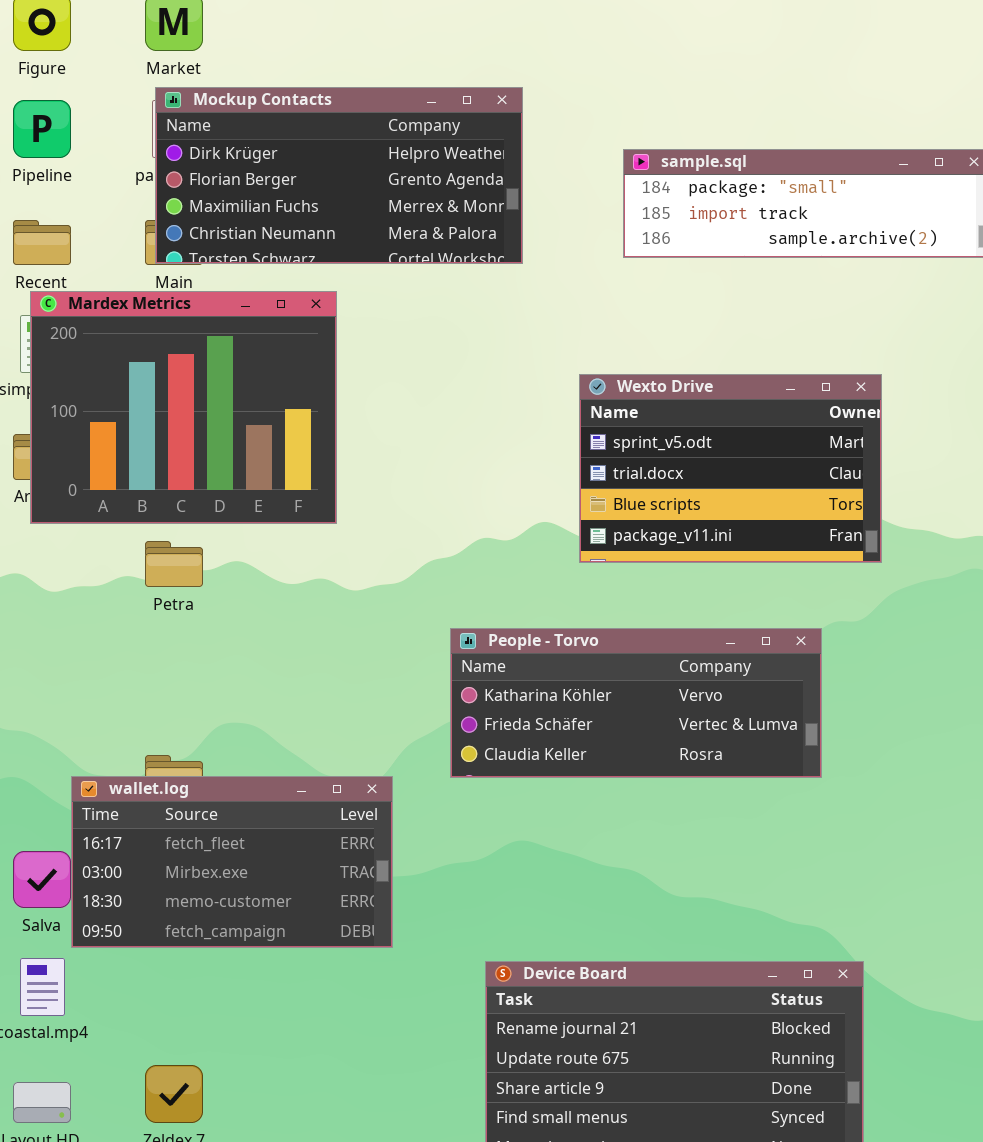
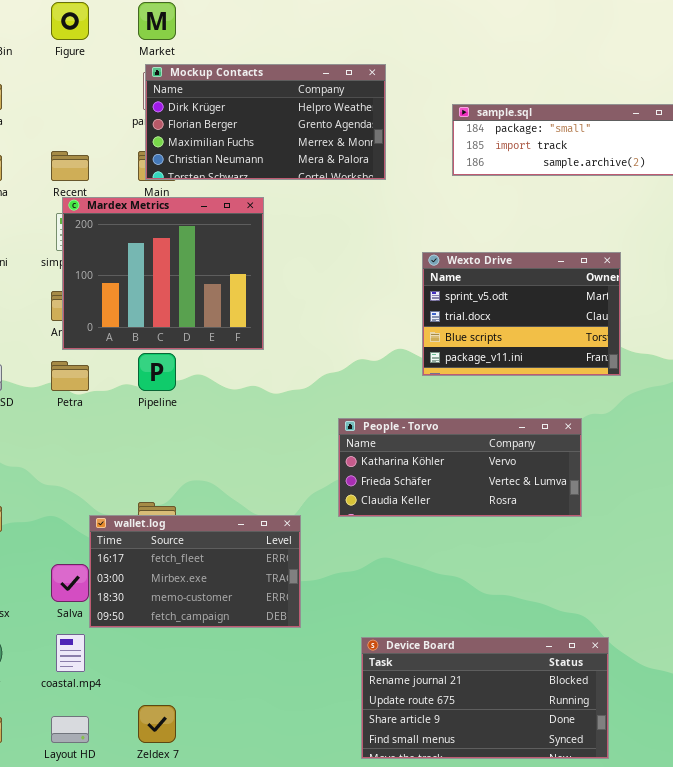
Pipeline: [13,100,71,158] -> [138,353,176,391], moved
Petra: [145,541,203,587] -> [51,361,89,391], moved

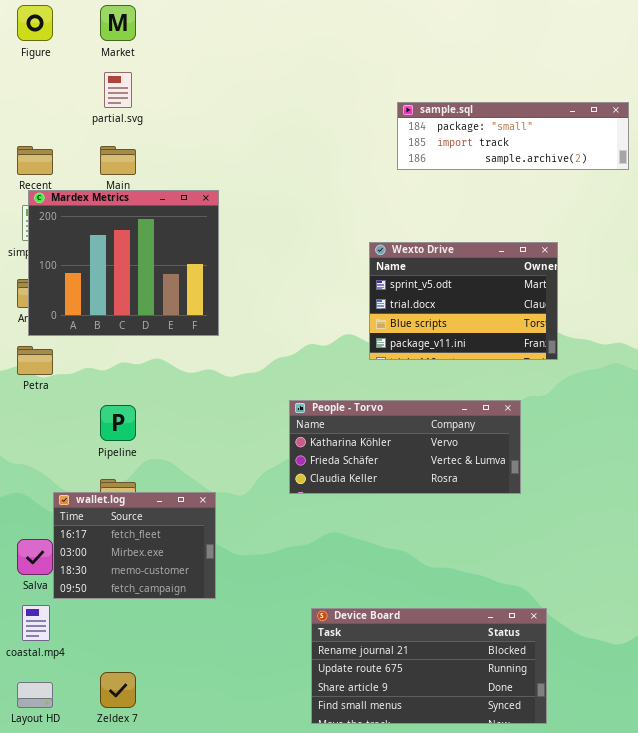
Mockup Contacts: [145,64,386,180] -> none, closed
Pipeline: [138,353,176,391] -> [100,405,136,441], moved
wallet.log: [89,515,301,628] -> [53,492,216,599], resized

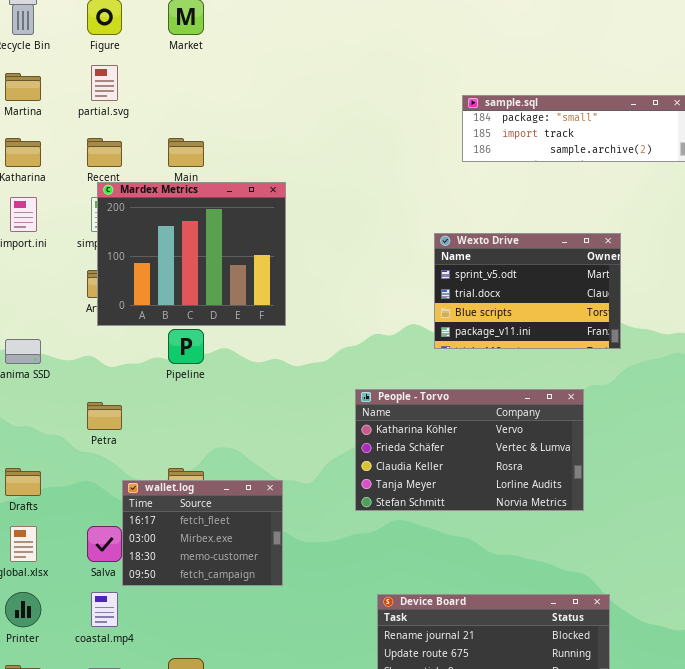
partial.svg: [104,72,132,108] -> [91,65,118,101], moved
Petra: [17,346,53,375] -> [87,402,122,430], moved
People - Torvo: [289,400,521,494] -> [355,389,584,511], resized
Pipeline: [100,405,136,441] -> [168,329,204,364], moved

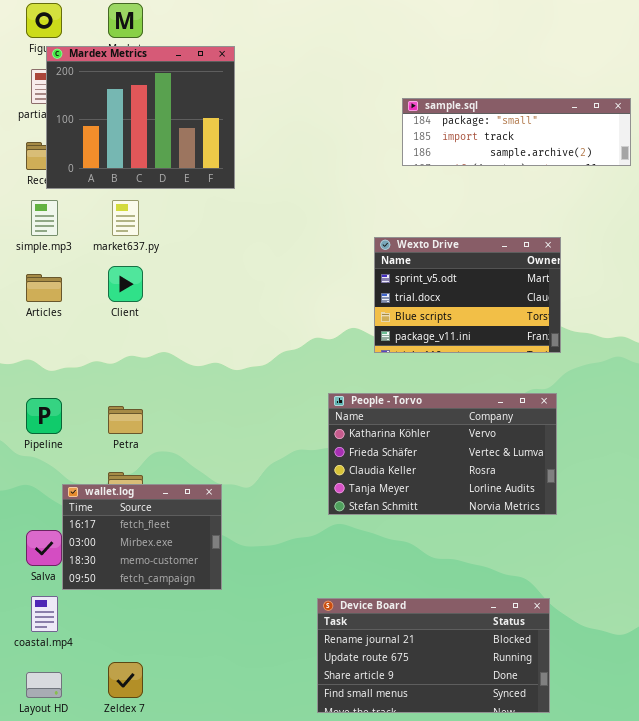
Mardex Metrics: [97,182,286,326] -> [46,46,235,189], moved
Pipeline: [168,329,204,364] -> [26,398,62,434], moved
People - Torvo: [355,389,584,511] -> [328,393,557,515], moved
Petra: [87,402,122,430] -> [108,406,143,434], moved

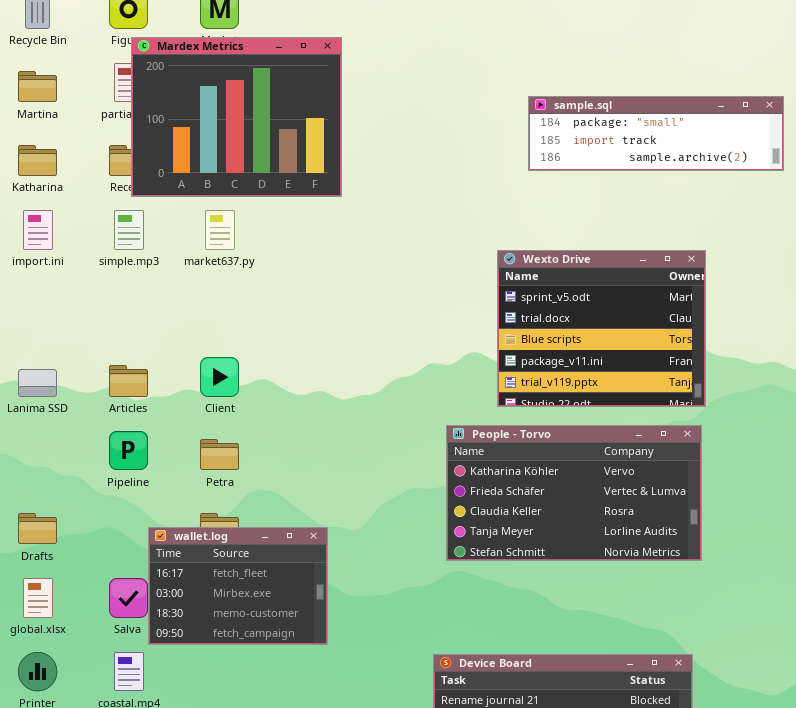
Wexto Drive: [374,237,561,353] -> [497,250,706,407], resized
Client: [108,266,143,302] -> [200,357,239,397], moved
Articles: [26,274,62,302] -> [109,365,148,397], moved

